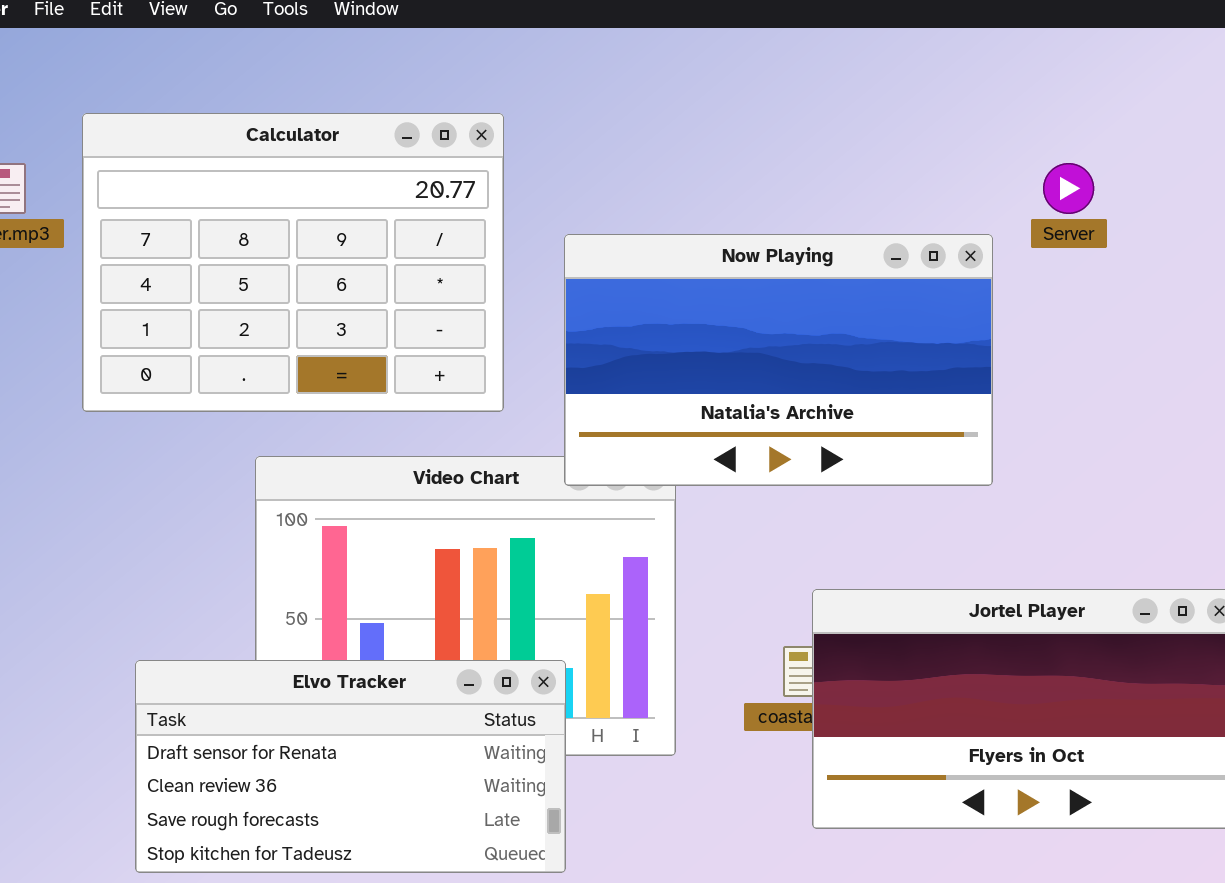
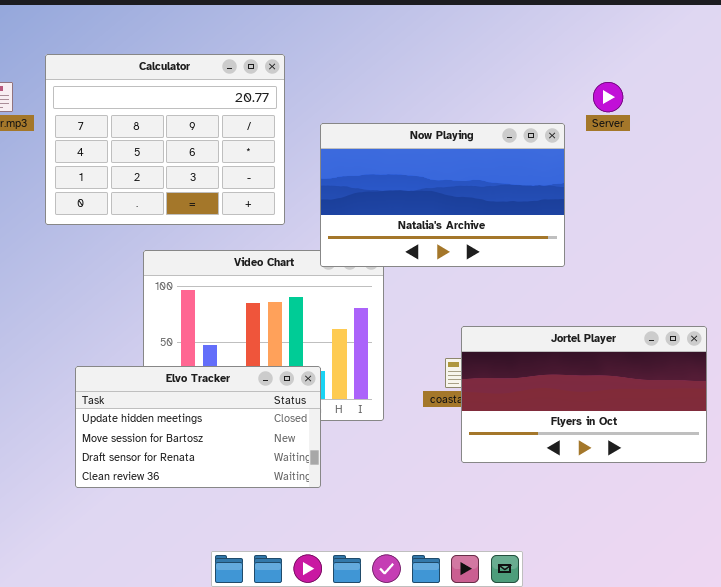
Elvo Tracker: [135,660,566,873] -> [75,366,321,488], scrolled up 2 rows

